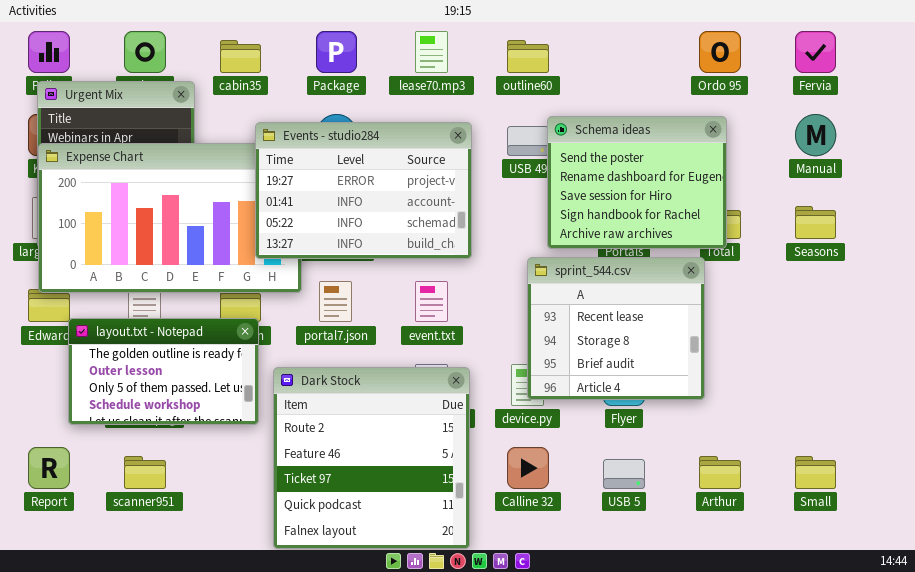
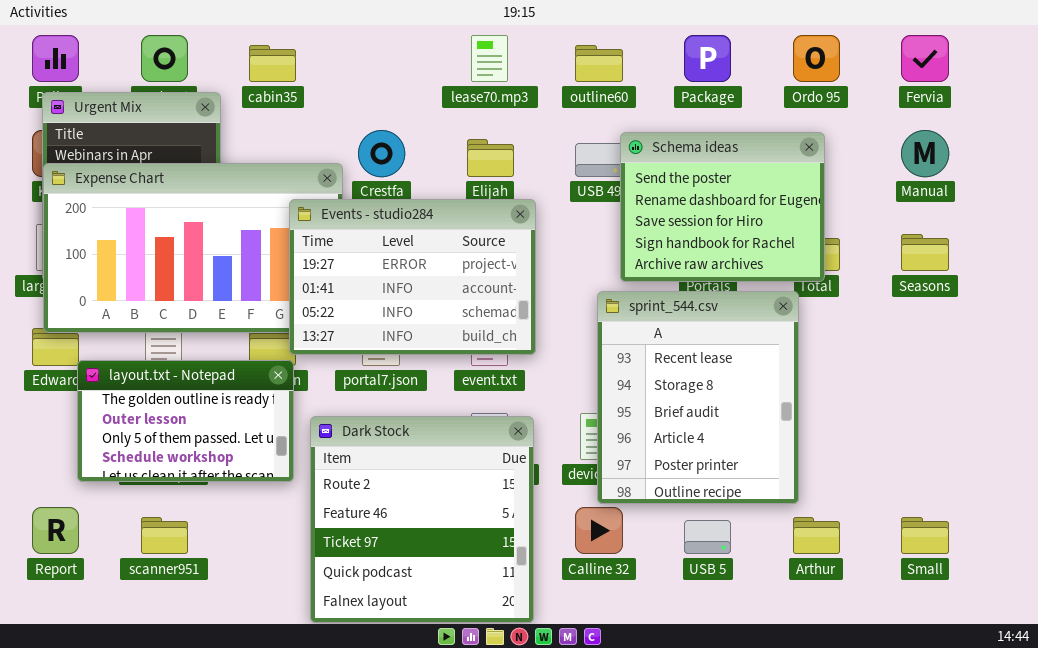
Package: [316,31,357,73] -> [684,35,731,82], moved
Events - studio284: [255,122,472,259] -> [289,199,536,355], moved
sprint_544.csv: [527,257,705,400] -> [597,291,799,504], resized

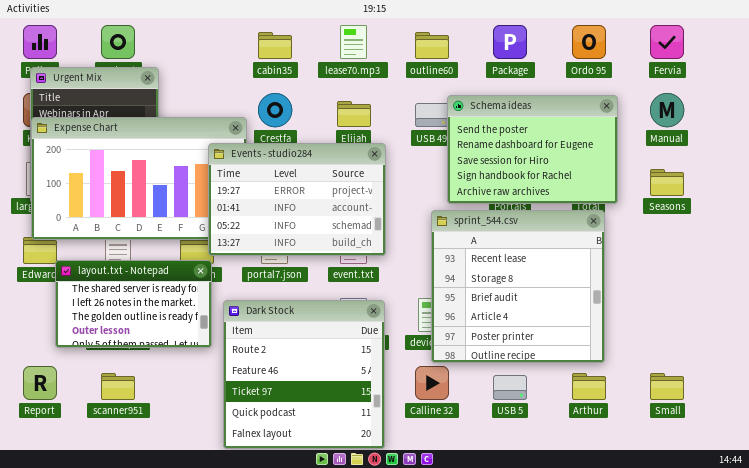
cabin35: [249,45,296,82] -> [258,32,292,59], moved
Schema ideas: [620,132,825,282] -> [447,95,618,204], resized
sprint_544.csv: [597,291,799,504] -> [431,210,605,363], resized
layout.txt - Notepad: [77,360,294,482] -> [55,260,212,348], scrolled up 2 rows

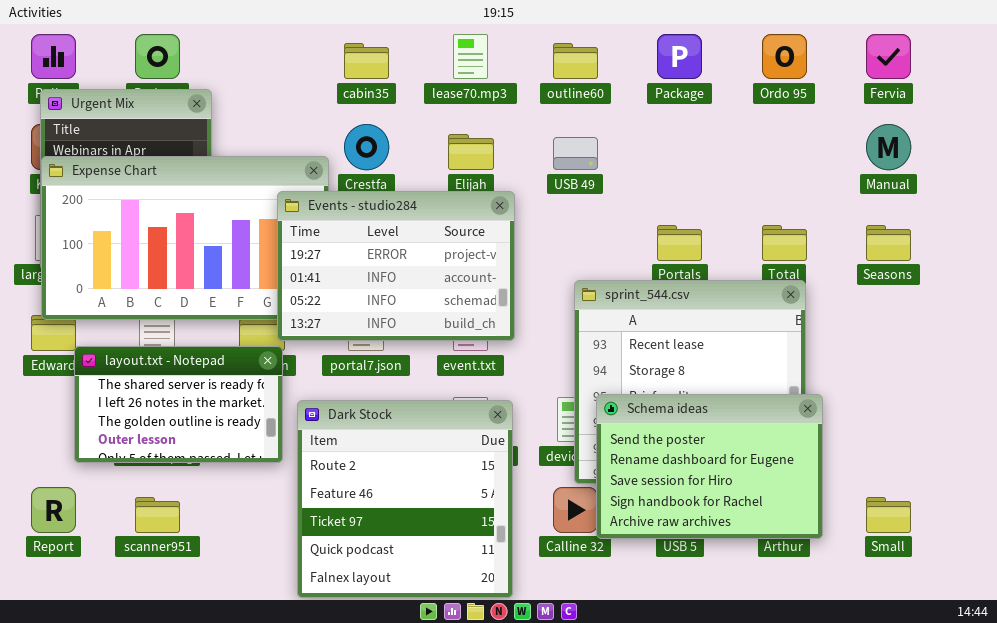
Schema ideas: [447,95,618,204] -> [596,394,823,539], moved

